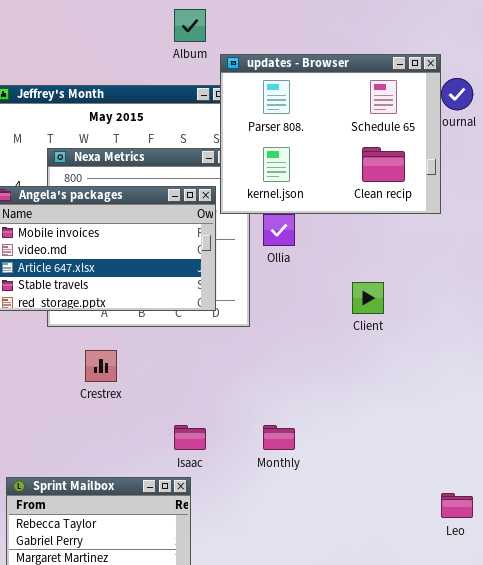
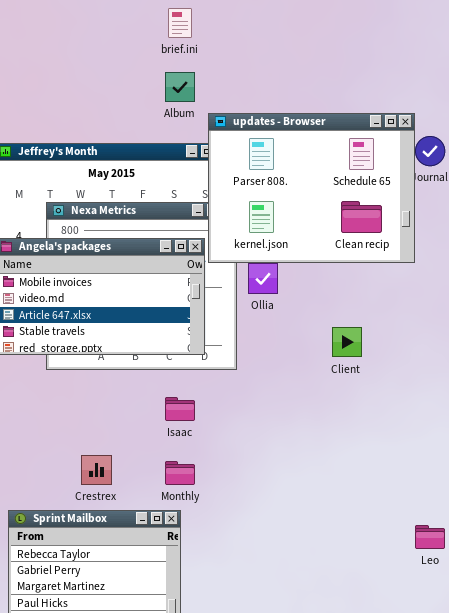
Crestrex: [85,350,117,382] -> [81,455,112,485], moved
Isaac: [174,425,206,450] -> [165,397,195,421], moved
Monthly: [263,425,295,450] -> [165,461,195,485], moved

